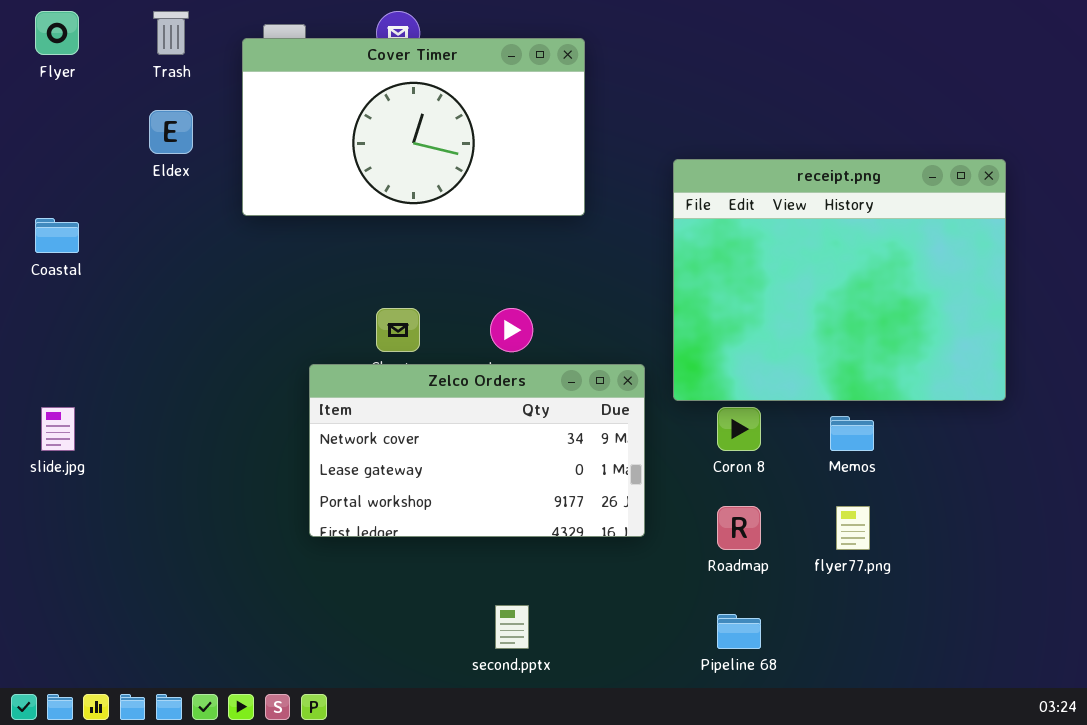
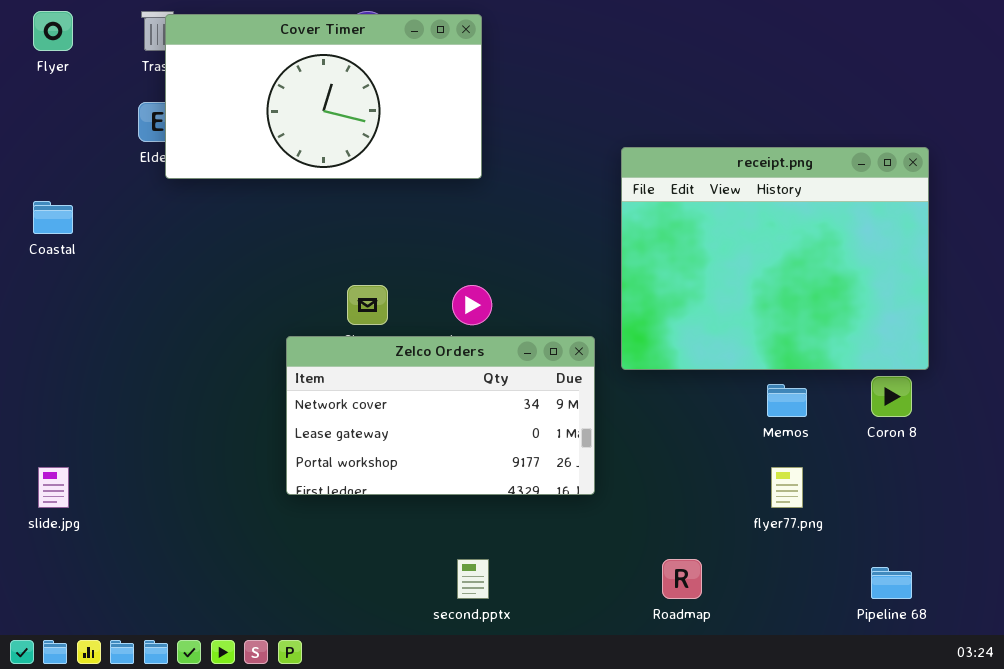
Cover Timer: [242,38,585,216] -> [165,14,482,179], moved
slide.jpg: [41,407,75,451] -> [38,467,69,508], moved
Coron 8: [717,407,761,451] -> [871,376,912,417], moved
Roadmap: [717,506,761,550] -> [662,559,702,599], moved
Pipeline 68: [717,614,761,649] -> [871,567,912,599], moved

